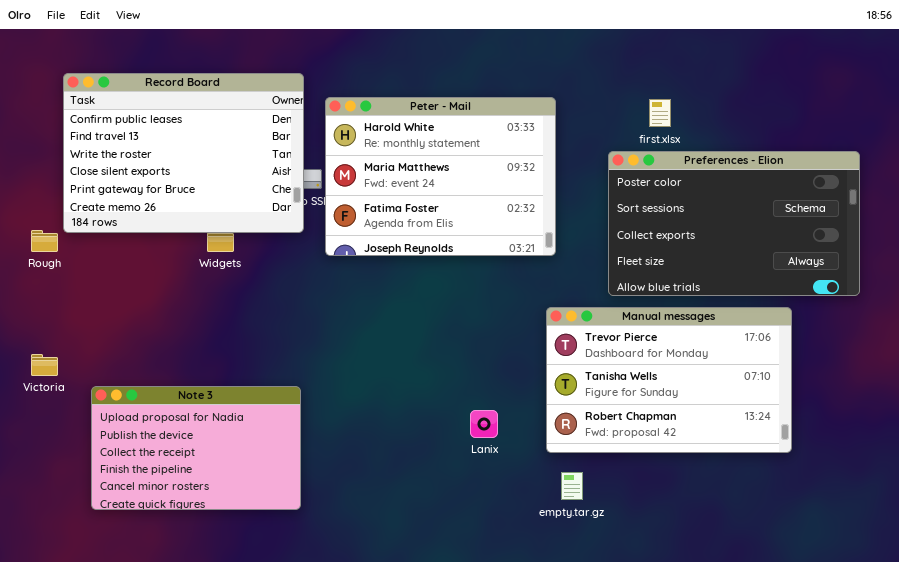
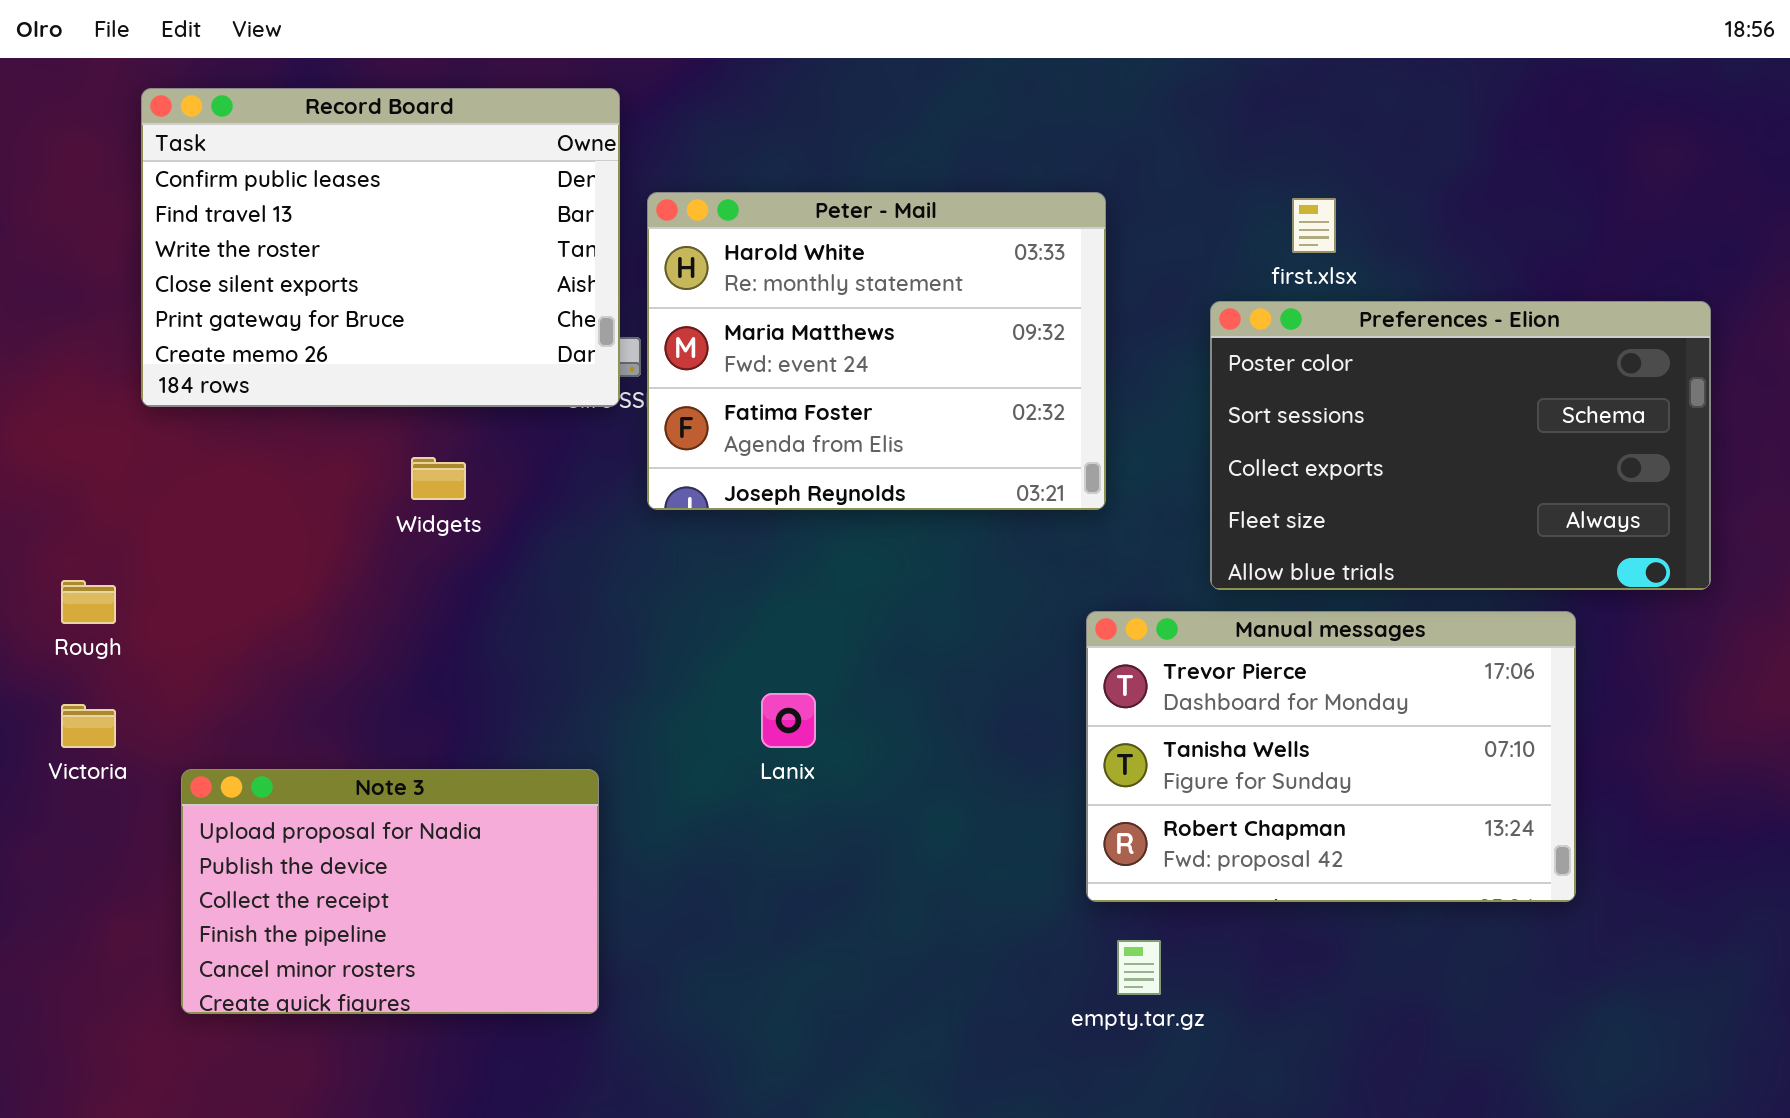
Record Board: [63,73,304,233] -> [141,88,620,407], moved
Rough: [31,230,58,252] -> [61,580,116,624], moved
Lanix: [470,410,498,438] -> [761,693,816,748], moved

